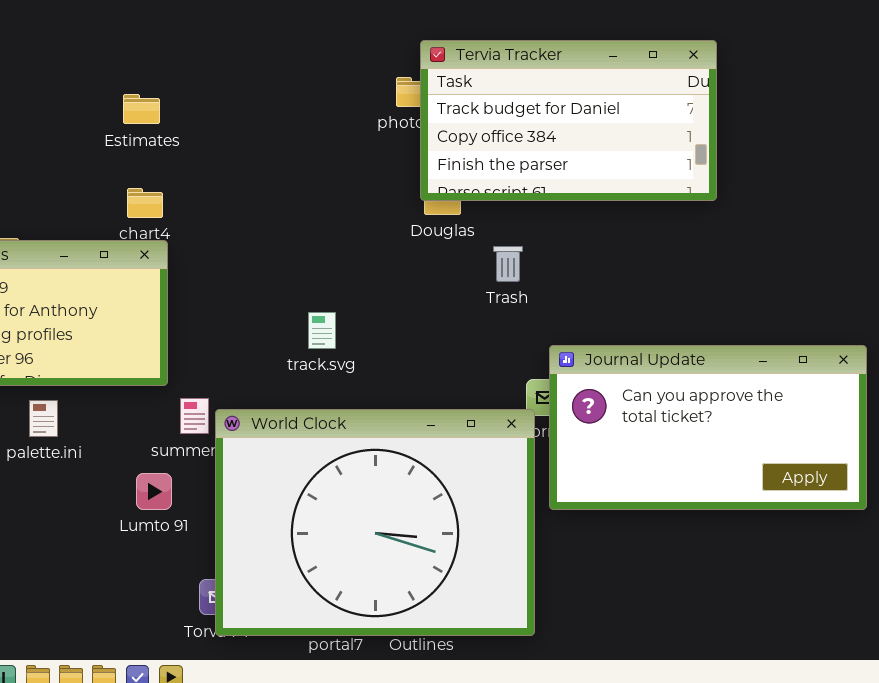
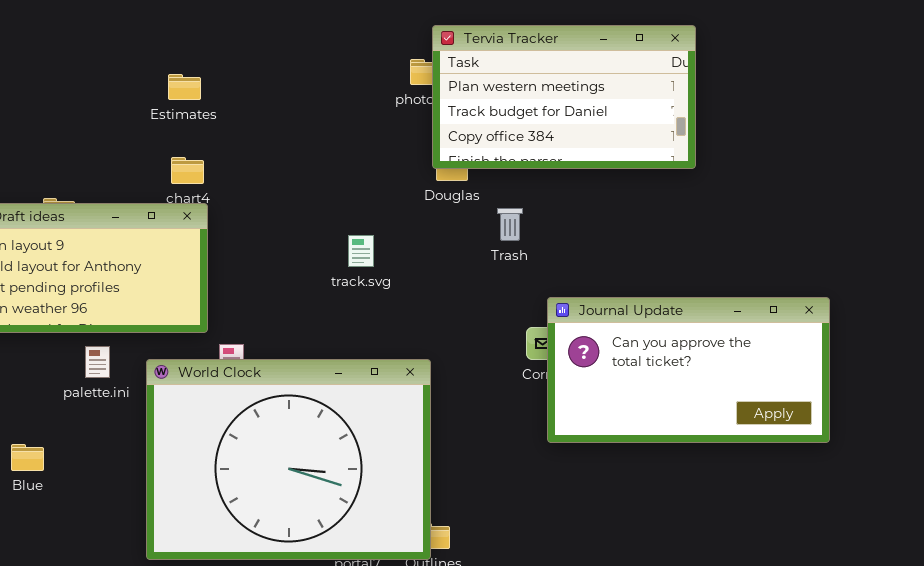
Tervia Tracker: [420,40,717,201] -> [432,25,696,169], scrolled up 1 row
track.svg: [308,312,336,349] -> [348,235,374,267], moved
World Clock: [215,409,535,636] -> [146,359,431,560], moved

